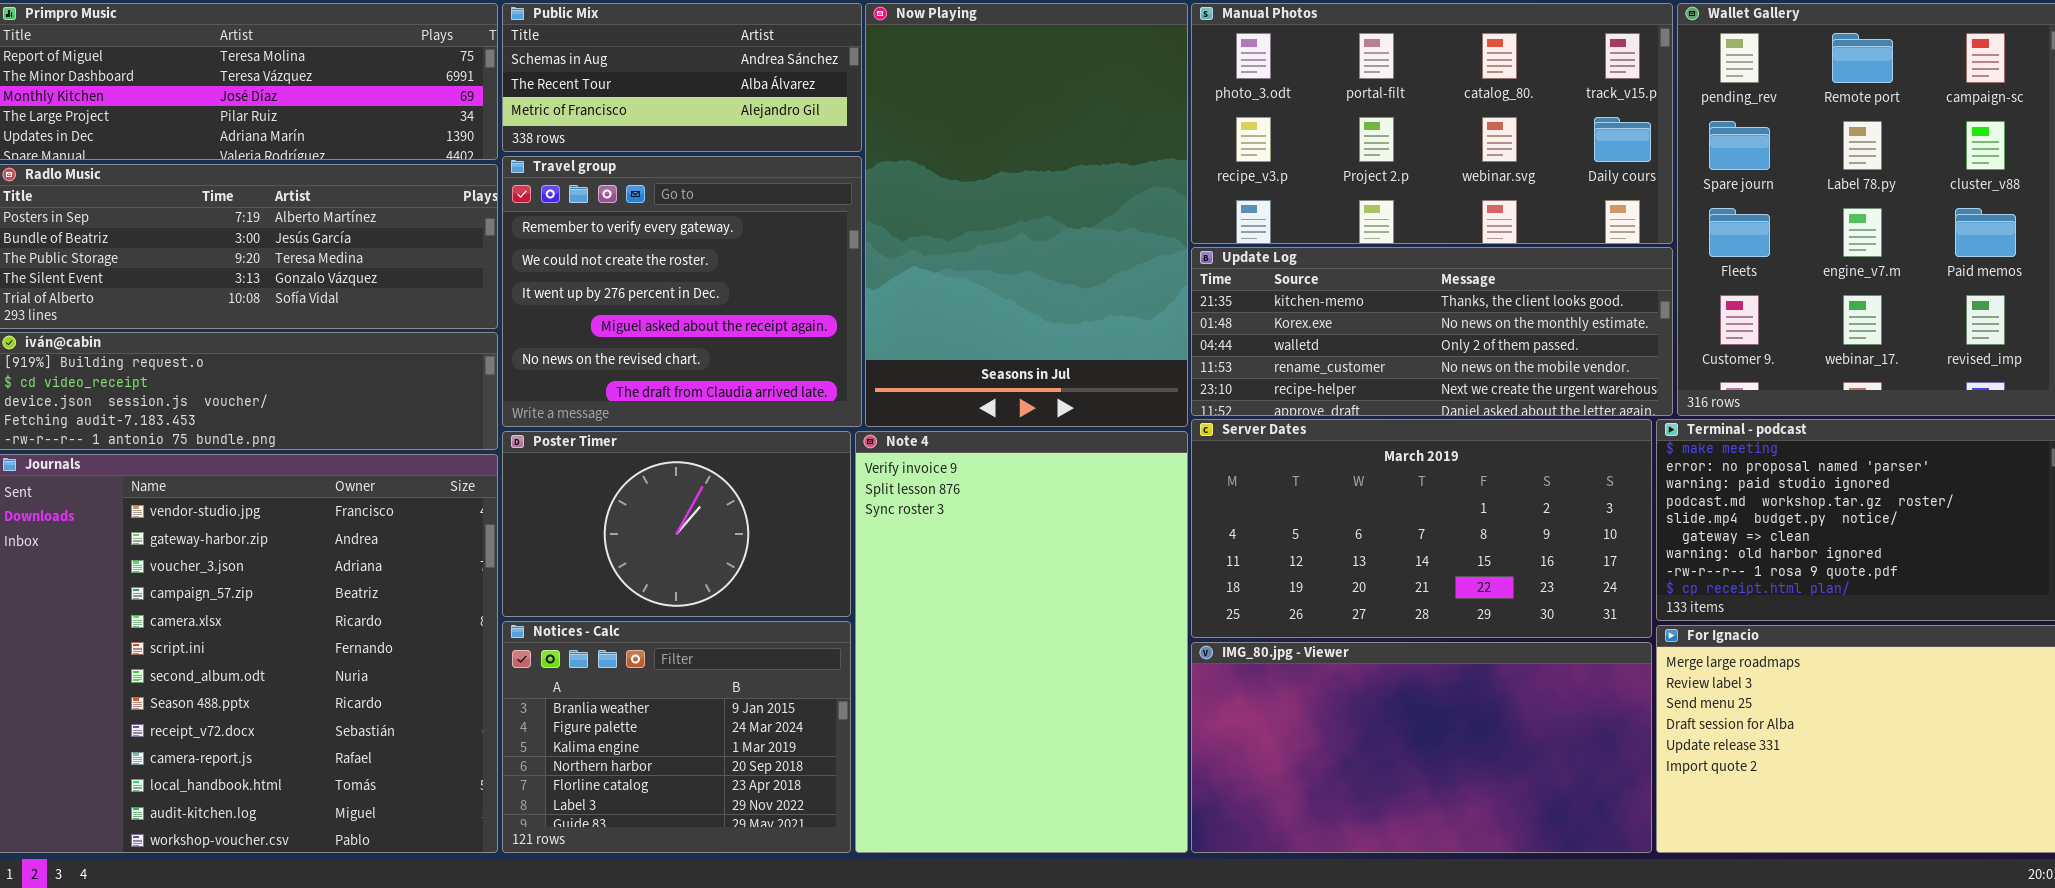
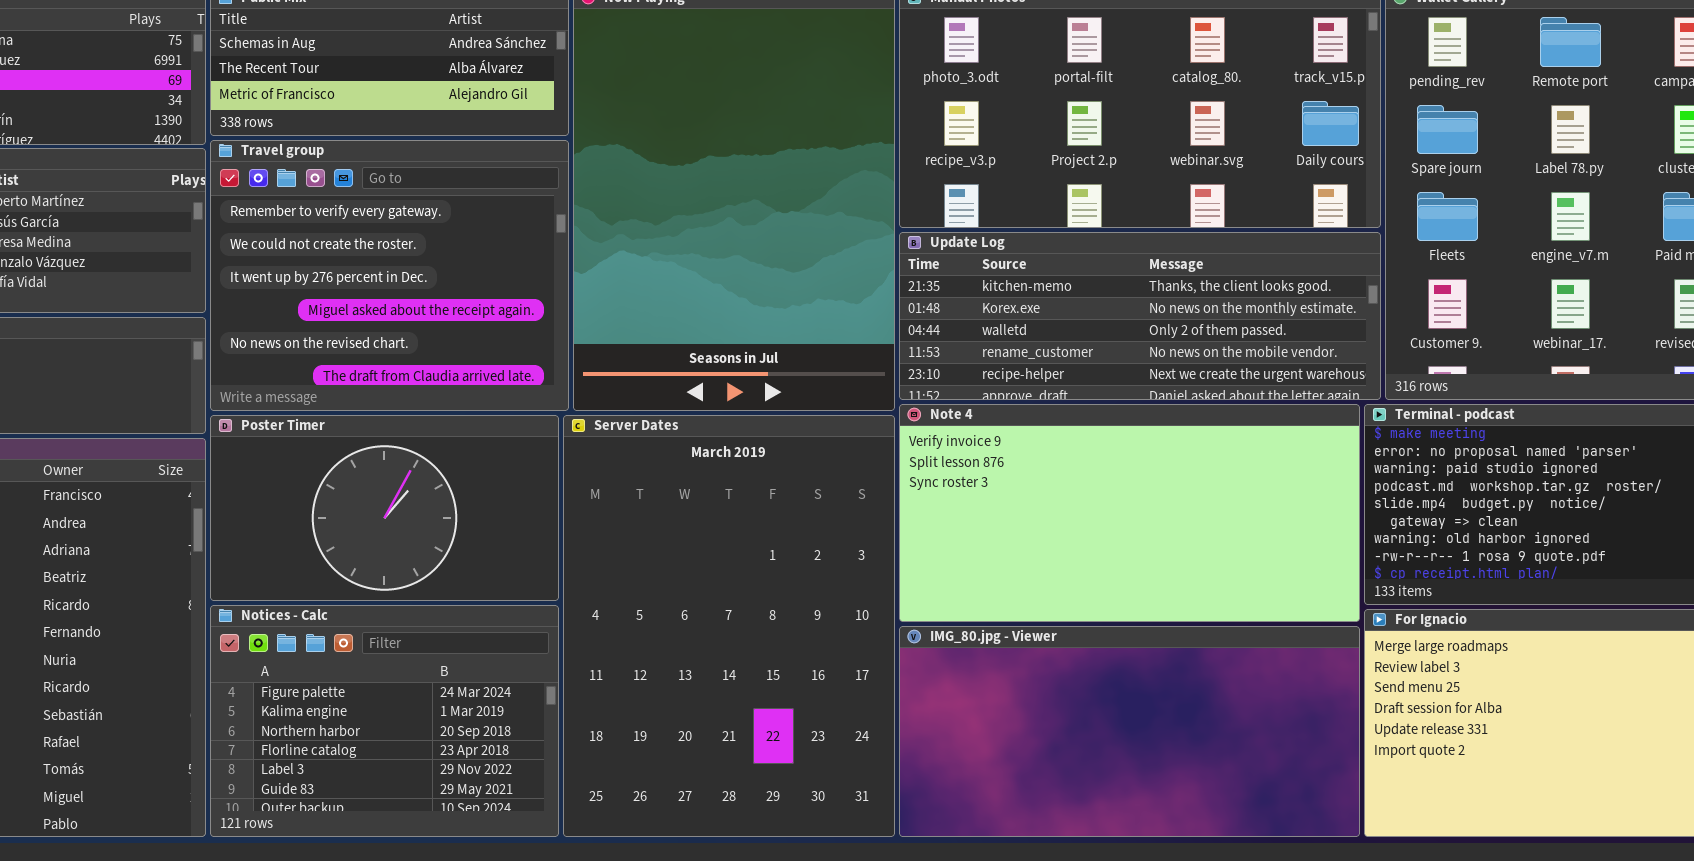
Server Dates: [1191,419,1652,638] -> [563,415,895,837], moved, resized
Note 4: [855,431,1188,853] -> [899,404,1360,622], moved, resized
Notices - Calc: [502,621,851,853] -> [210,605,559,837], scrolled down 1 row

